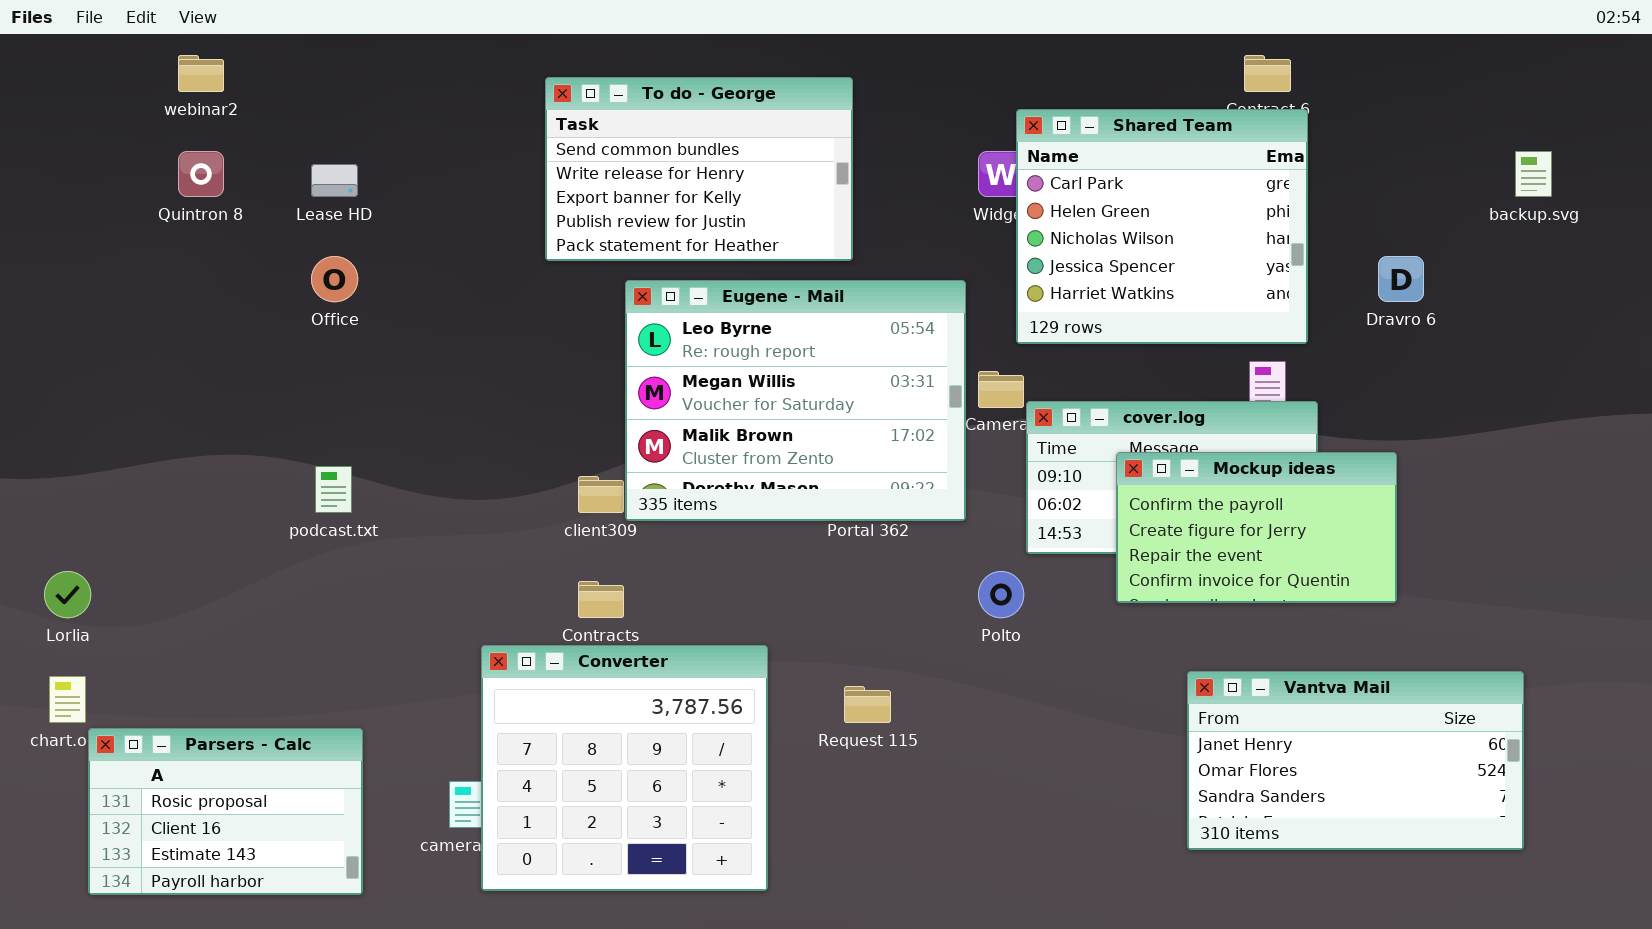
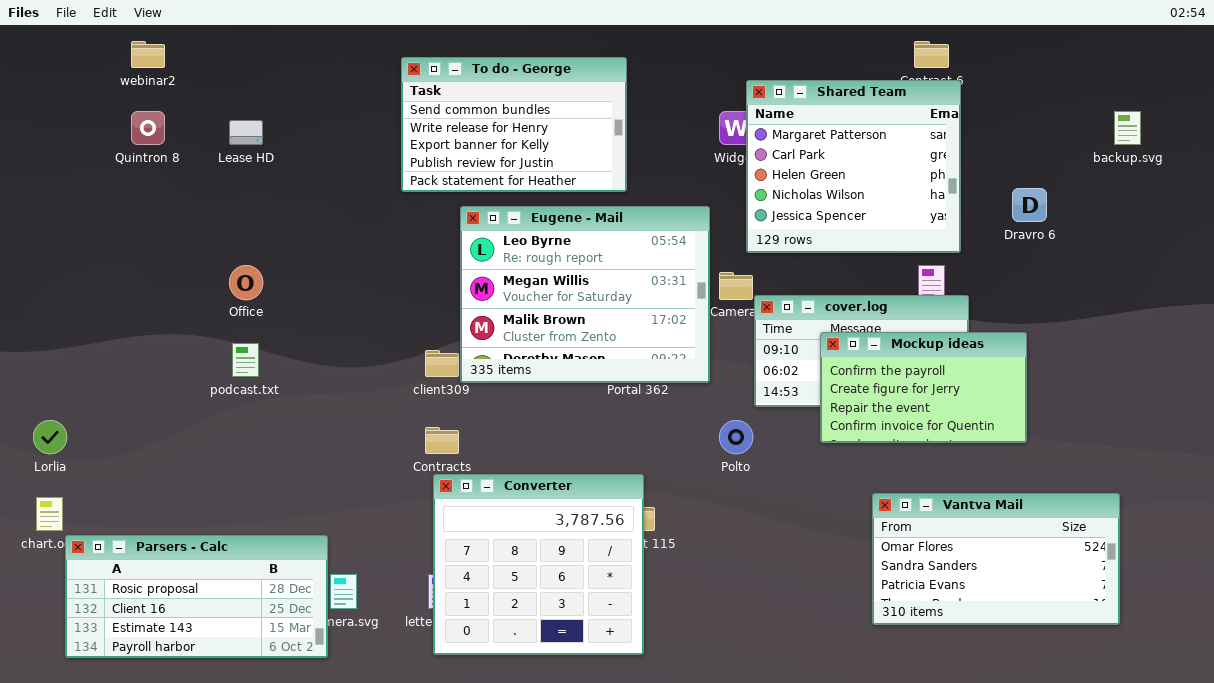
Shared Team: [1016,109,1308,344] -> [746,80,961,253], scrolled up 1 row
Office: [311,256,358,302] -> [229,265,263,300], moved
Converter: [481,645,768,891] -> [433,474,644,655], moved
Vantva Mail: [1187,671,1524,850] -> [872,493,1120,625], scrolled down 1 row
Parsers - Calc: [88,728,363,895] -> [65,535,328,658], resized

